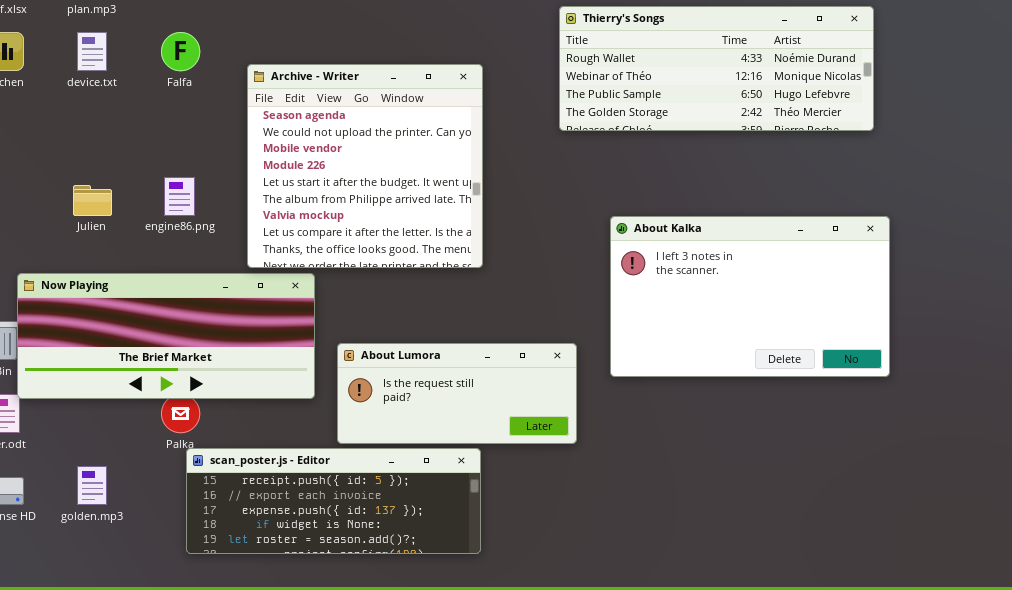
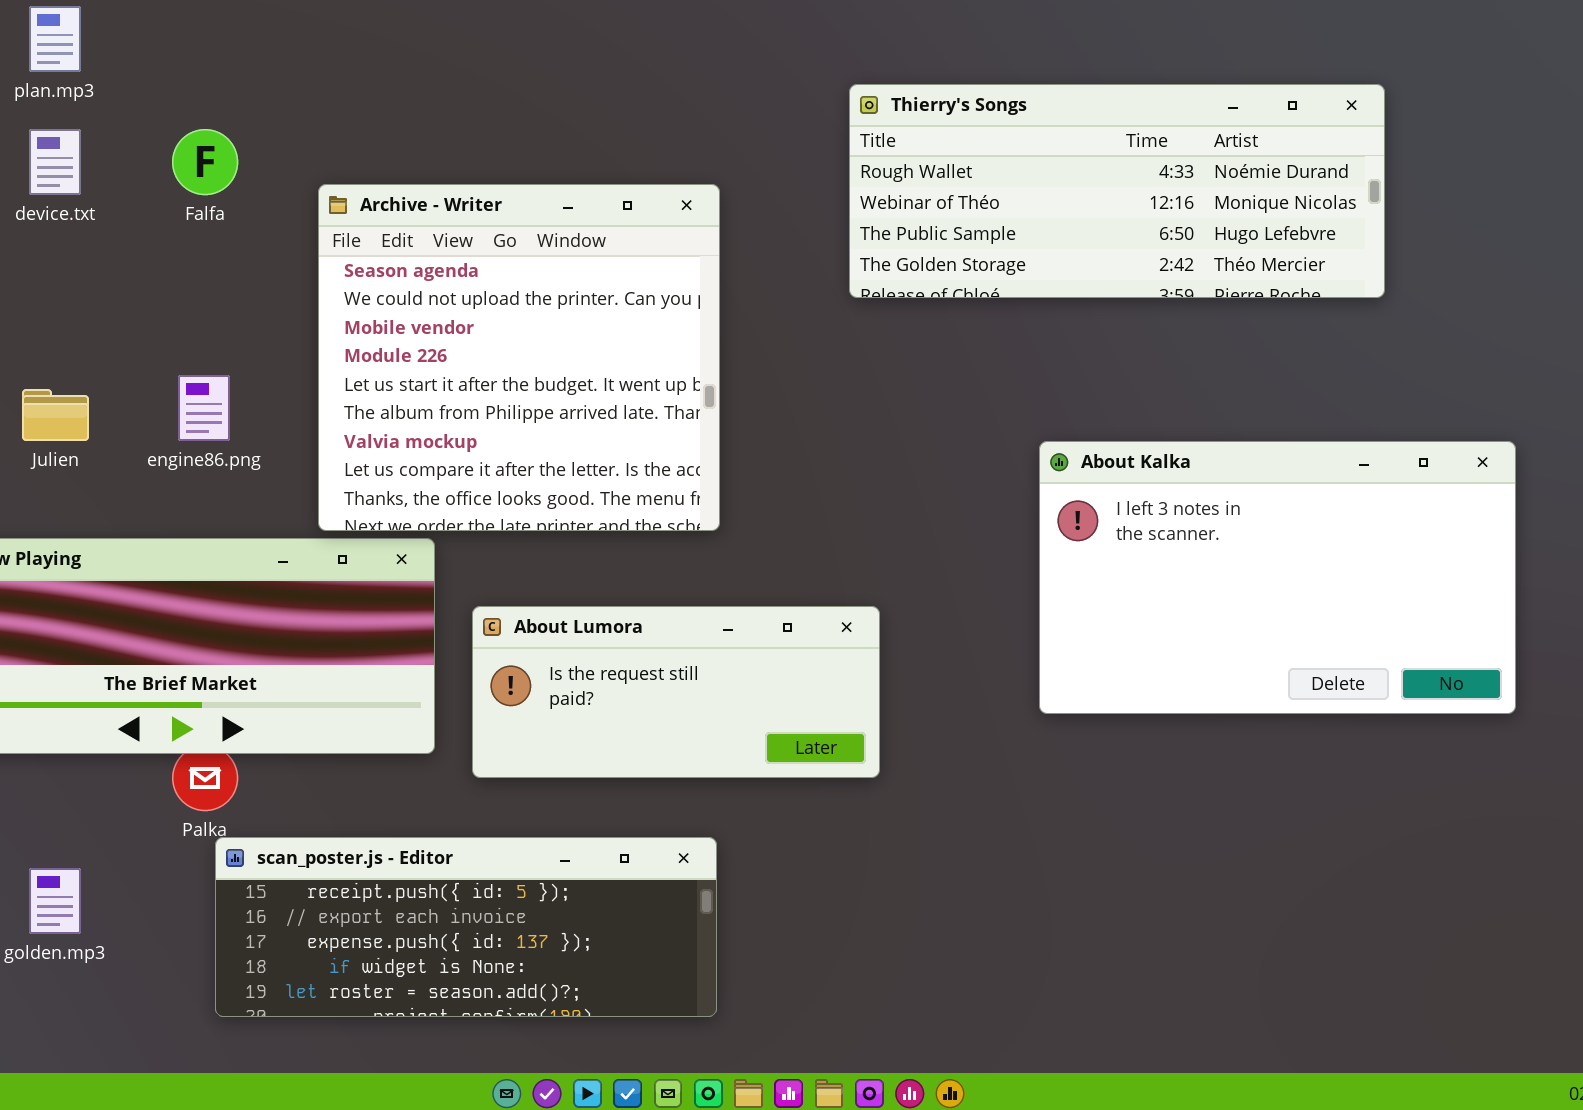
About Kalka: [610,216,890,377] -> [1039,441,1516,714], moved
About Lumora: [337,343,577,444] -> [472,606,880,778], moved

